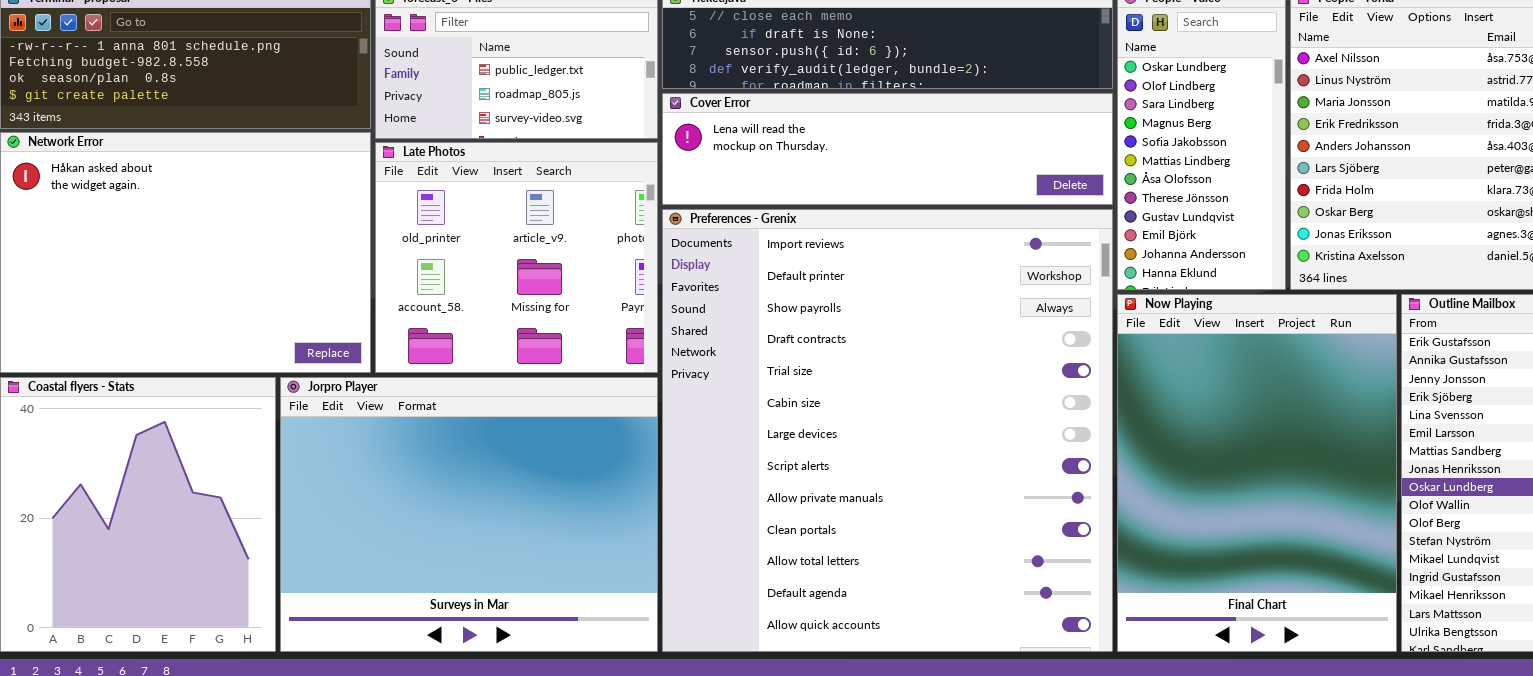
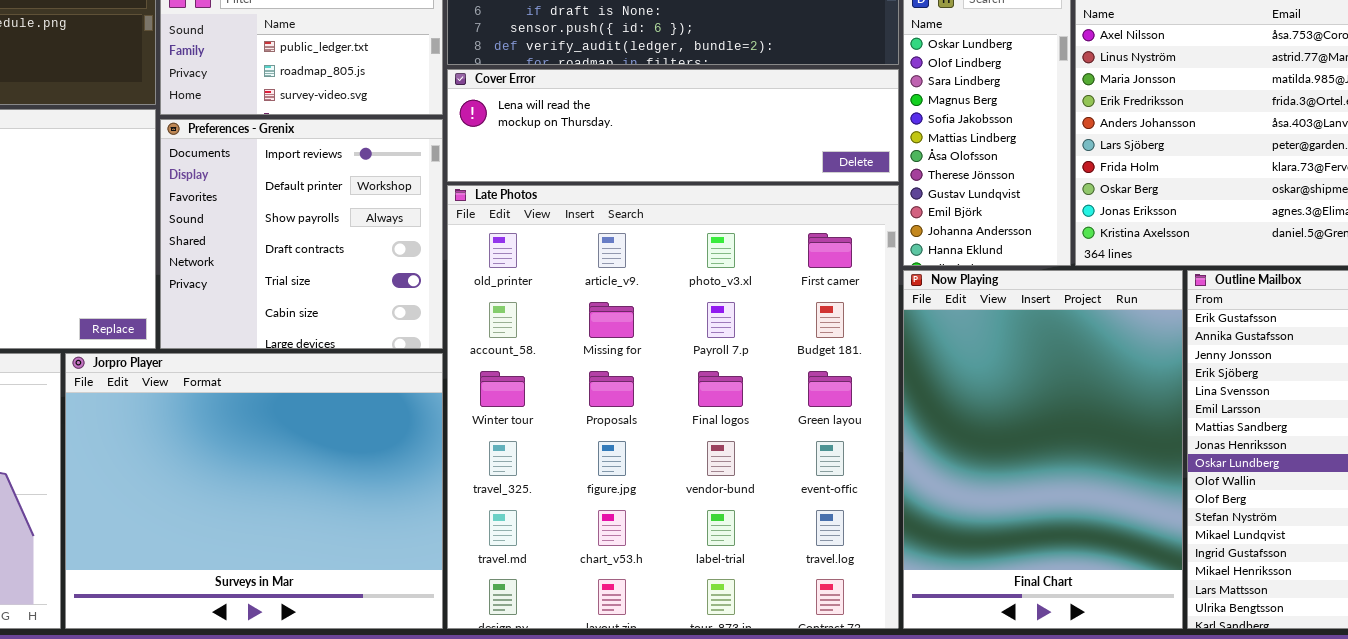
Late Photos: [375,142,658,373] -> [447,185,899,629], moved, resized
Preferences - Grenix: [662,209,1113,652] -> [160,119,443,349], moved, resized

